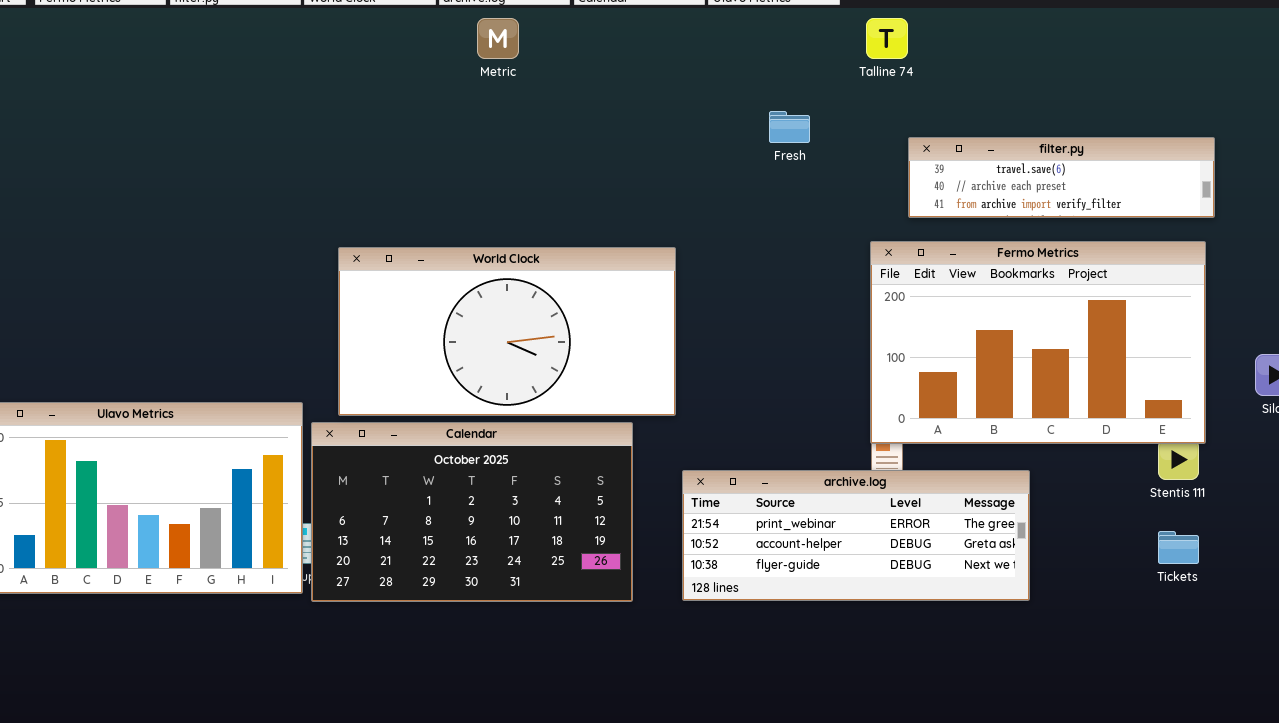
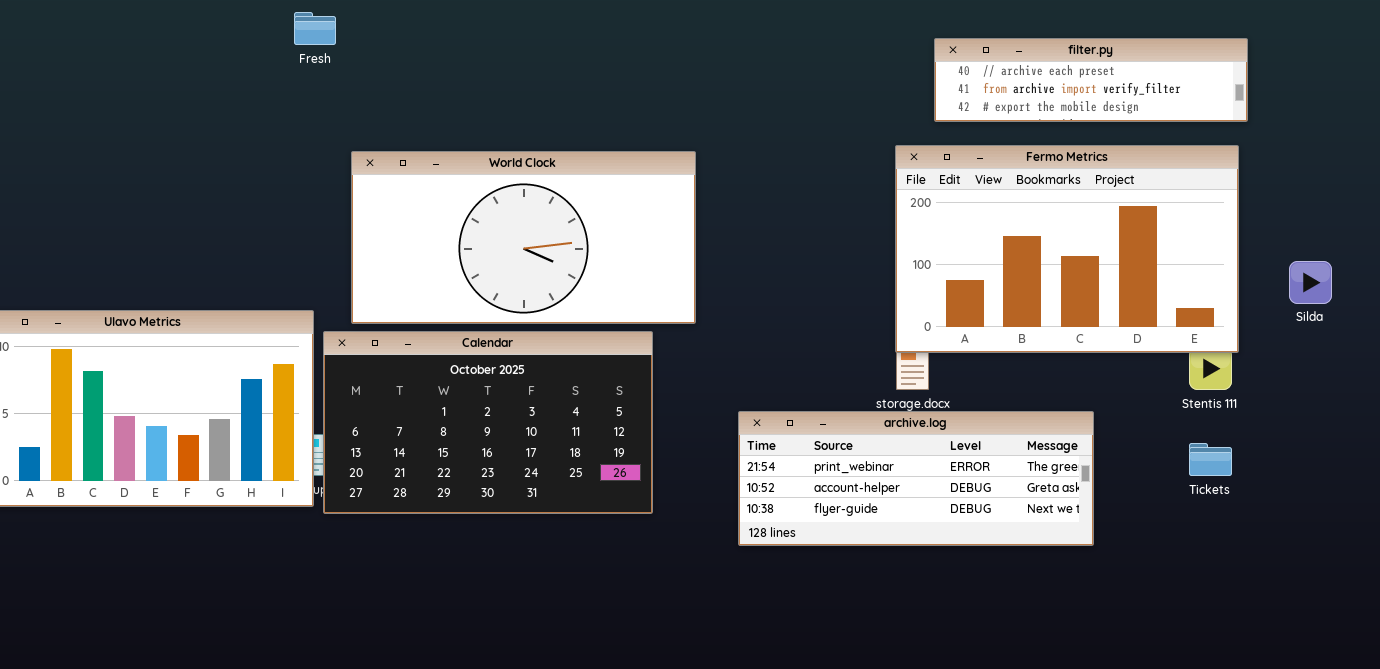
Fresh: [769,111,810,143] -> [294,12,336,45], moved
filter.py: [908,137,1215,218] -> [934,38,1248,122], scrolled down 1 row
archive.log: [682,470,1030,601] -> [738,411,1094,546], moved

